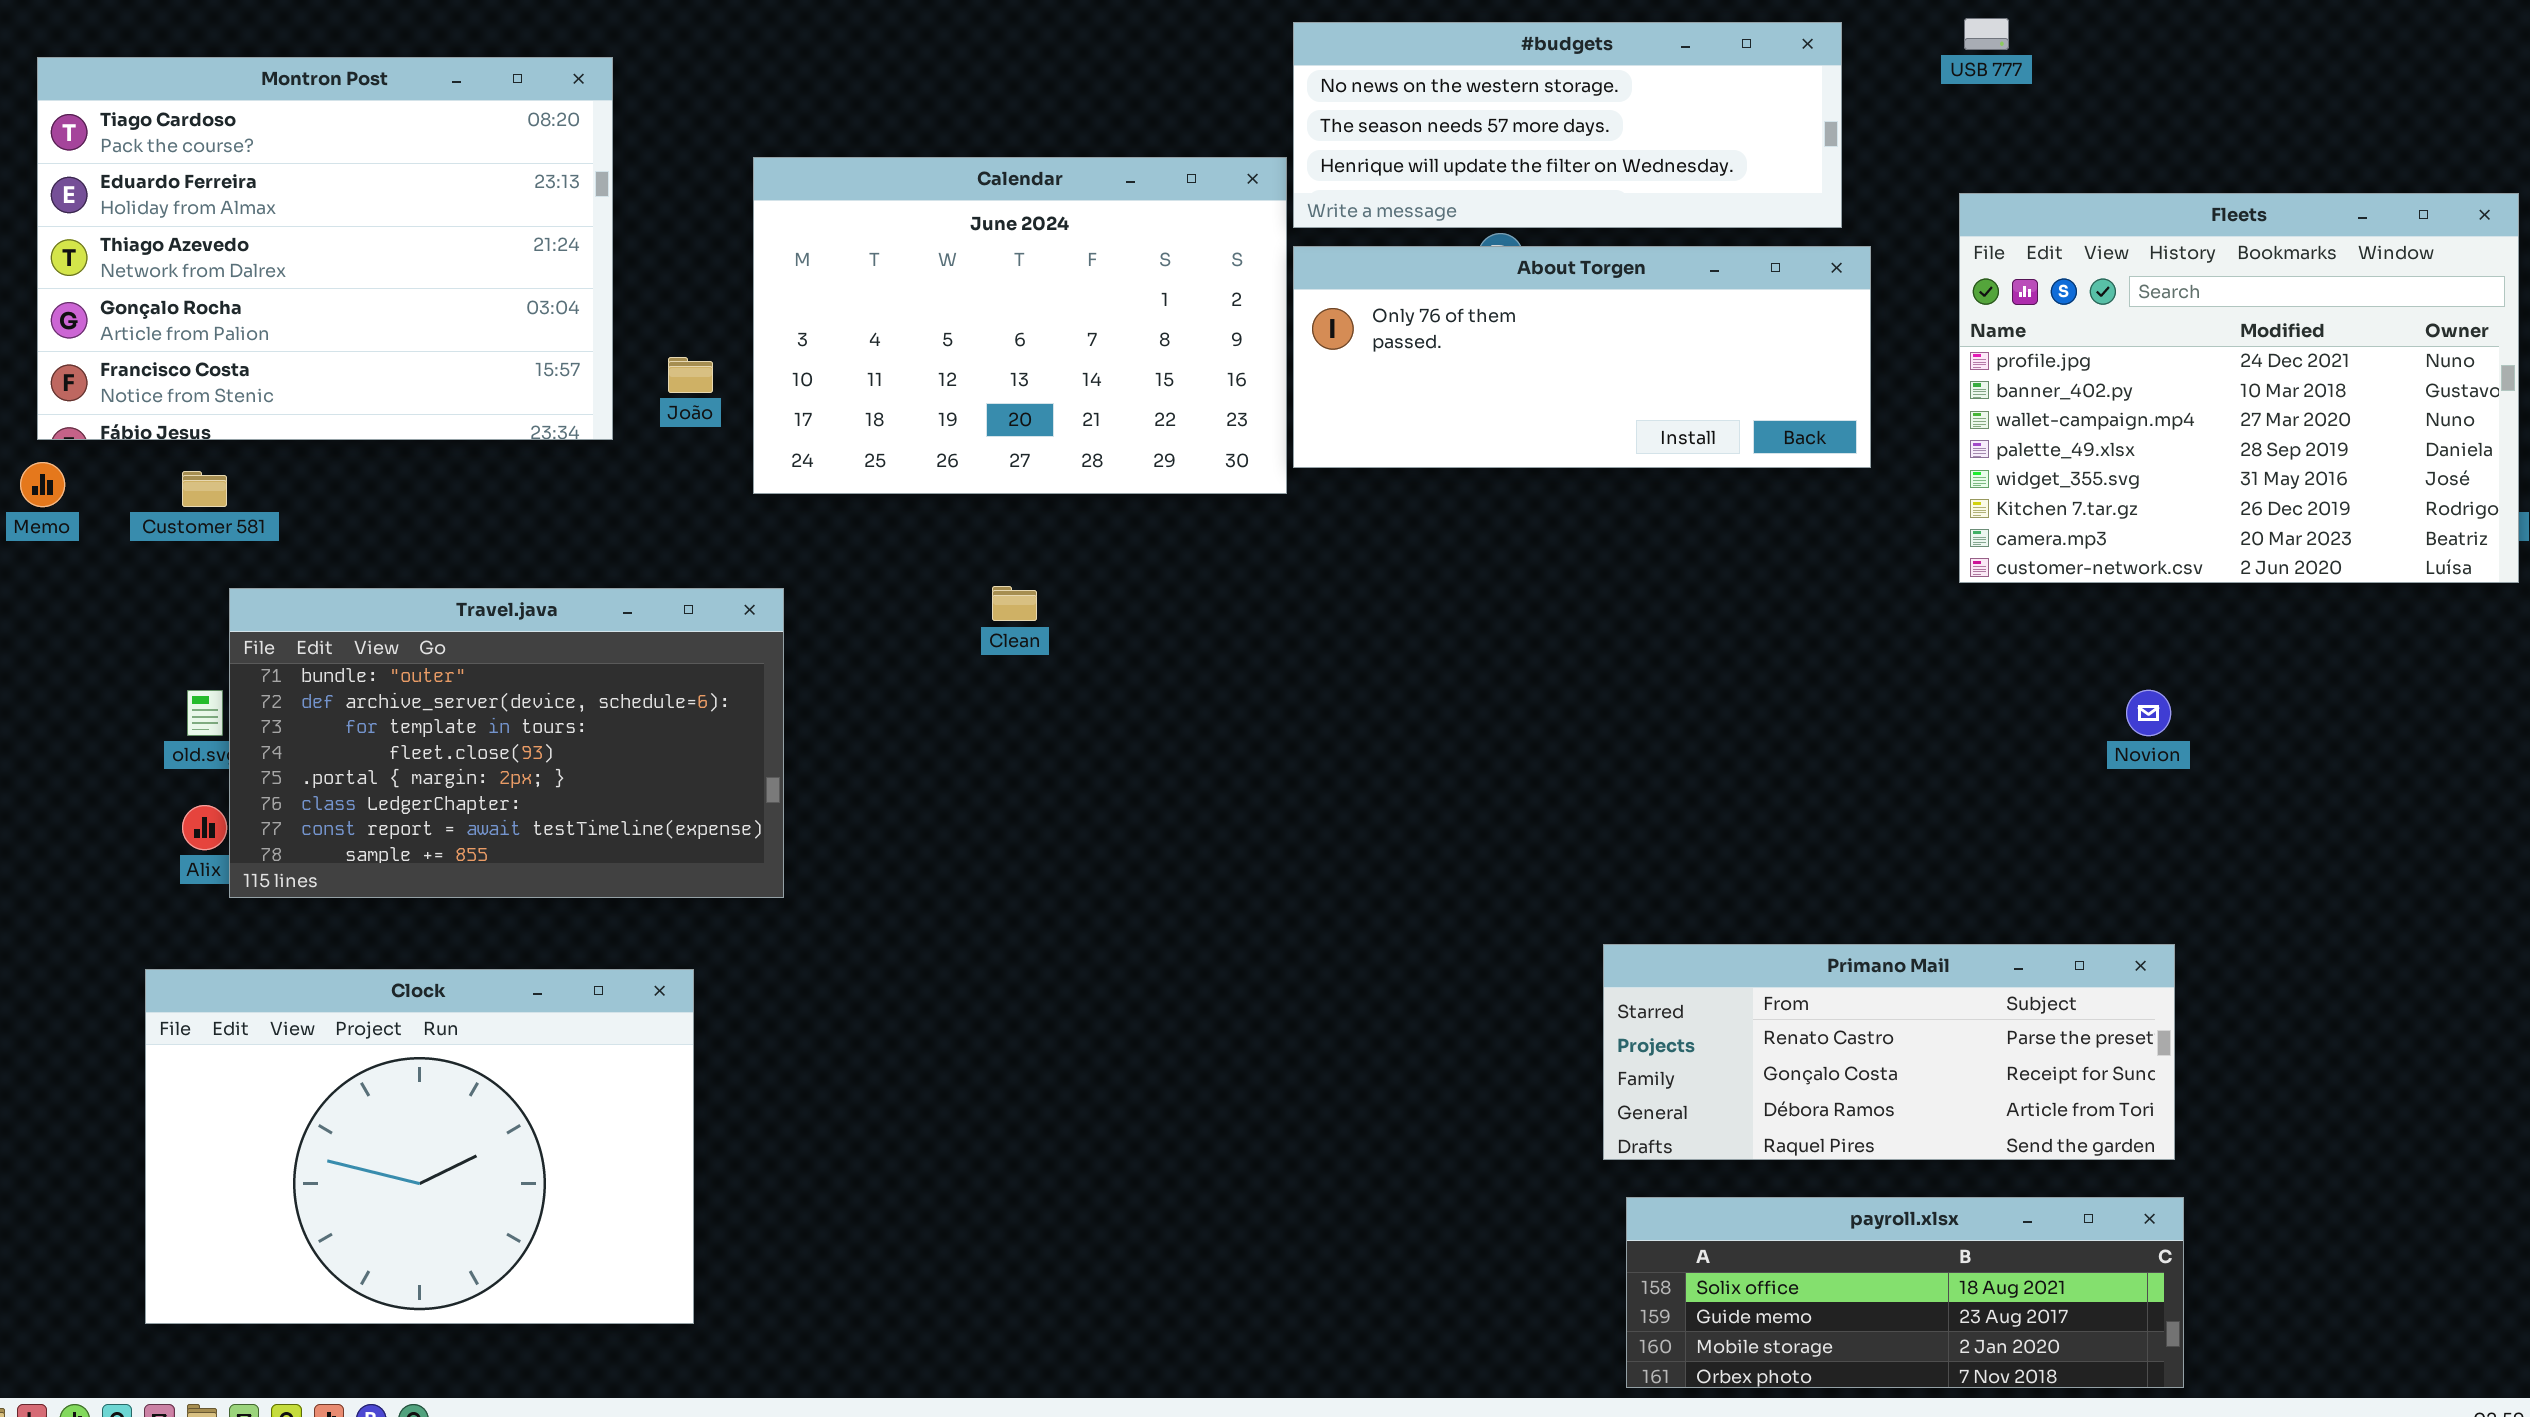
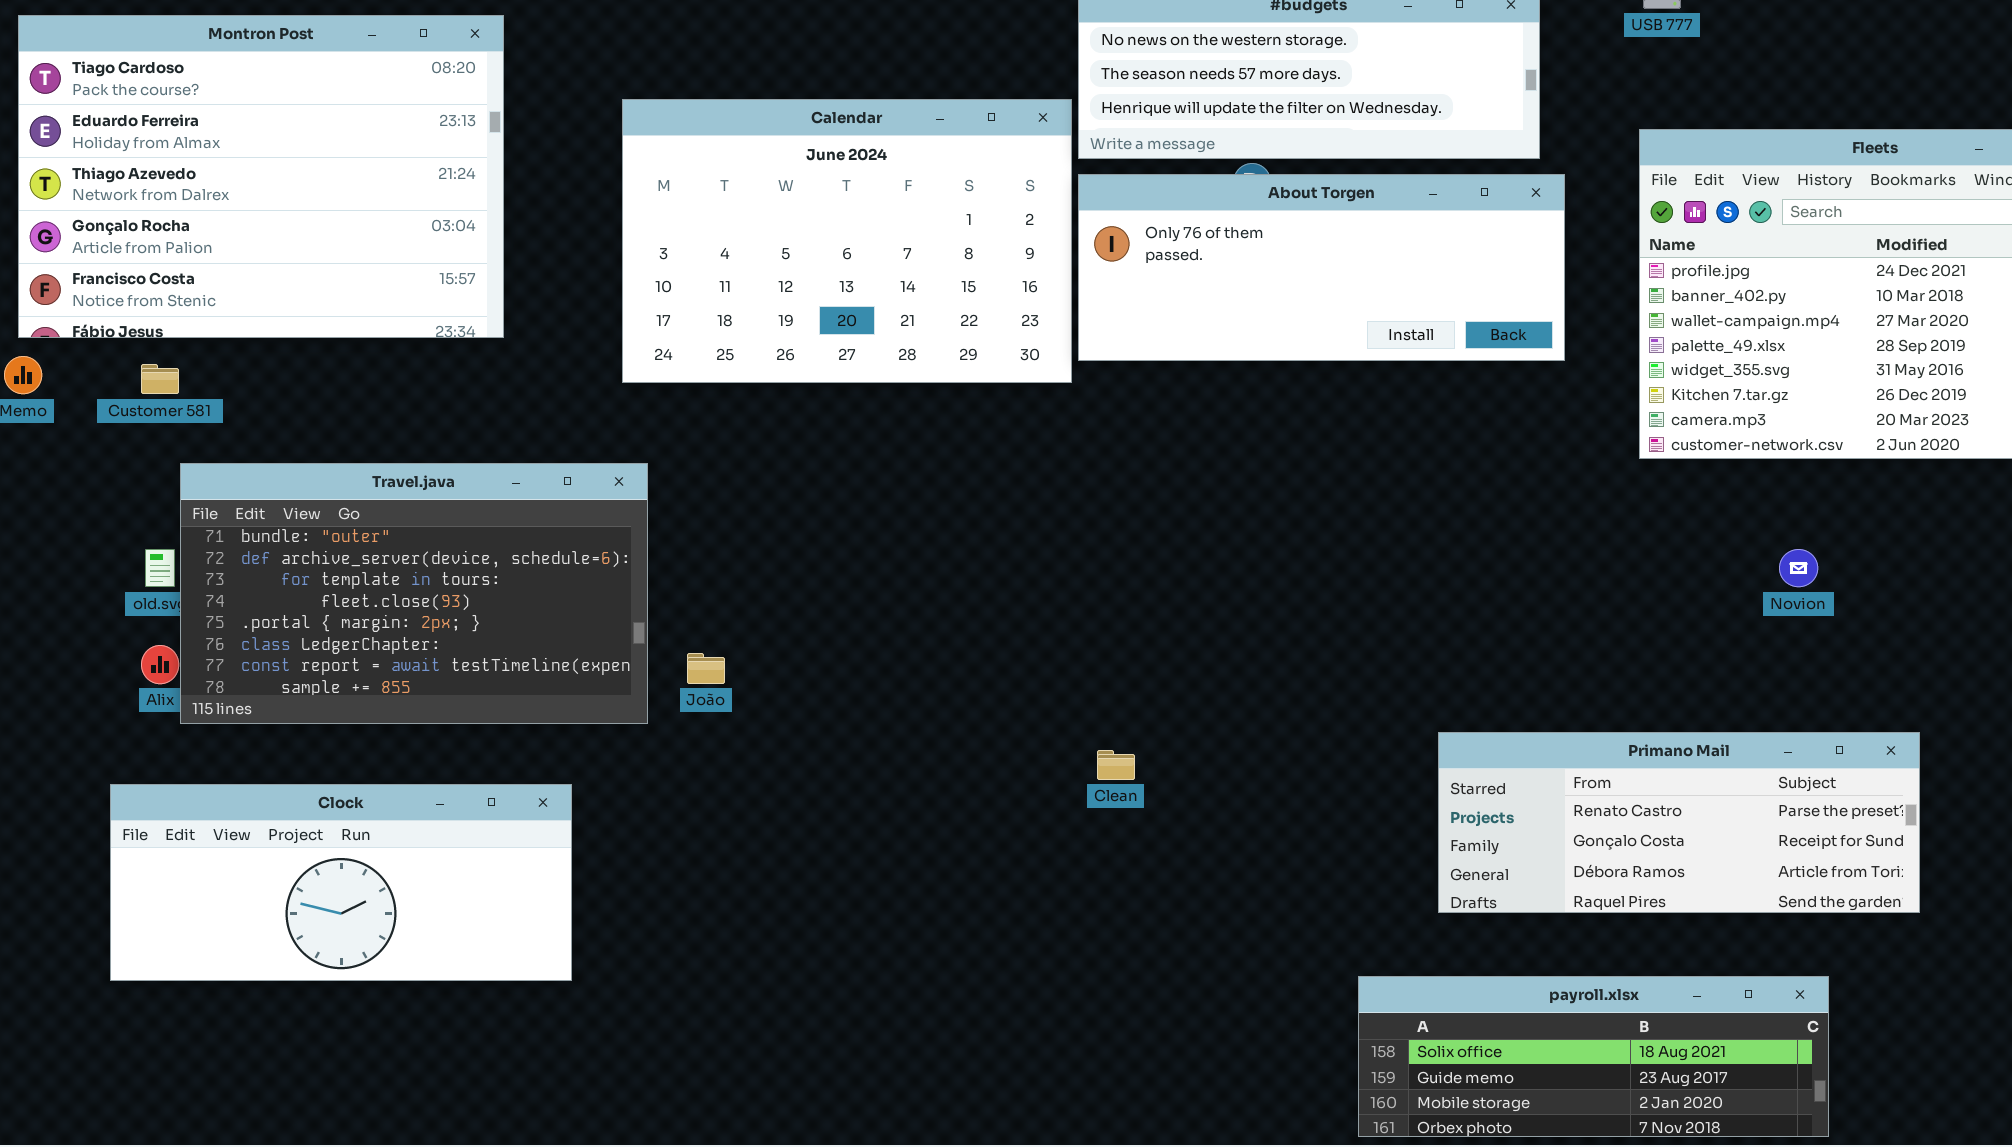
João: [668,357,713,393] -> [687,653,725,684], moved
Clean: [992,586,1037,621] -> [1097,750,1135,780], moved
Primano Mail: [1603,944,2175,1160] -> [1438,732,1920,913], moved
Clock: [145,969,694,1324] -> [110,784,572,981], resized

